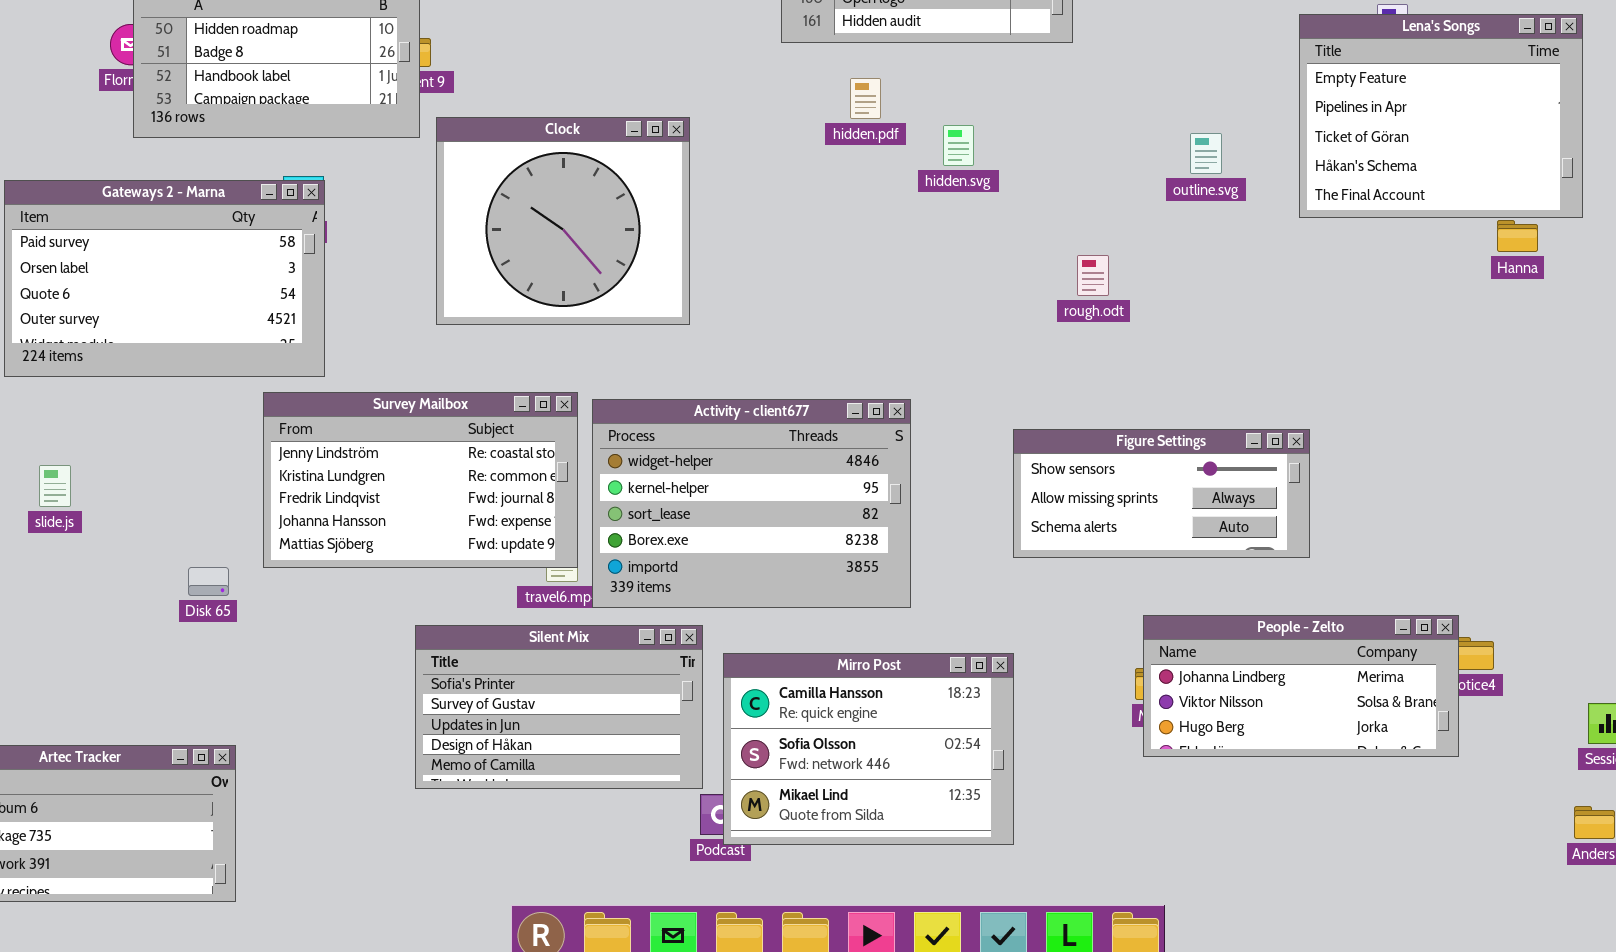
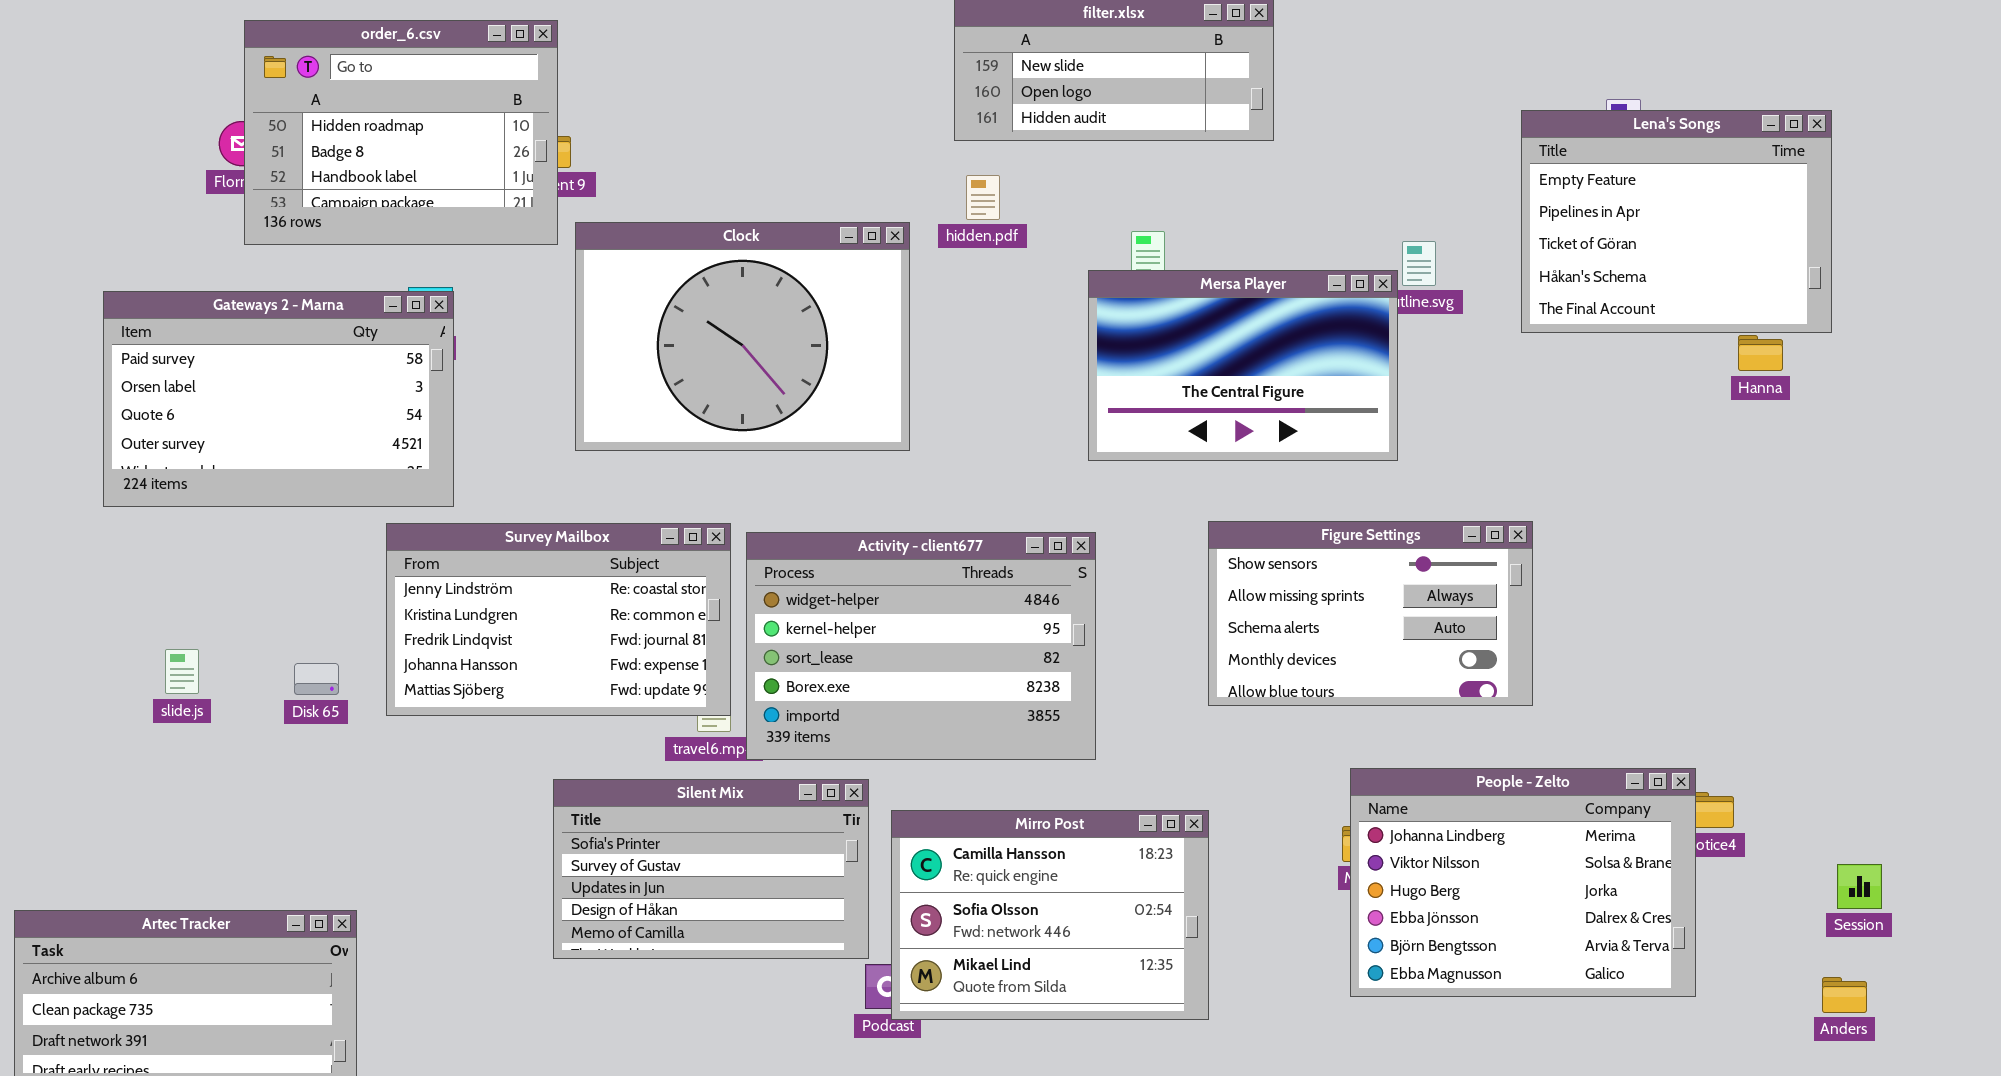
hidden.pdf: [850,78,881,119] -> [966,175,1000,220], moved
Clock: [436,117,690,325] -> [575,222,910,451], resized
Mersa Player: none -> [1088,270,1398,461], opened
Figure Settings: [1013,429,1310,558] -> [1208,521,1533,706], resized
slide.js: [39,465,71,507] -> [165,649,199,694], moved
Disk 65: [188,567,229,596] -> [294,663,339,695], moved
People - Zelto: [1143,615,1459,757] -> [1350,768,1696,997], resized

